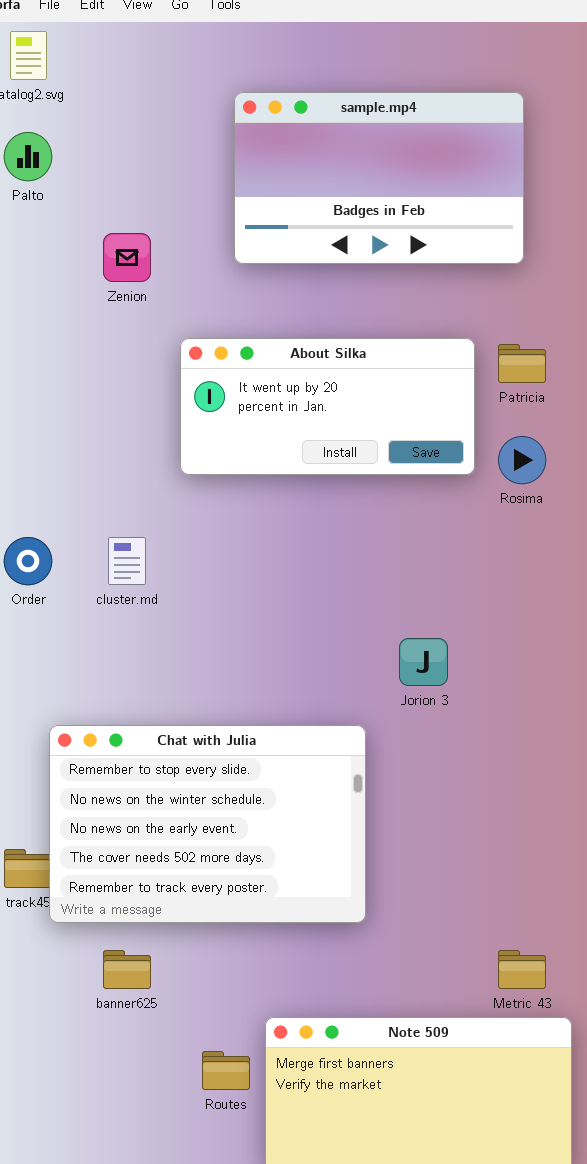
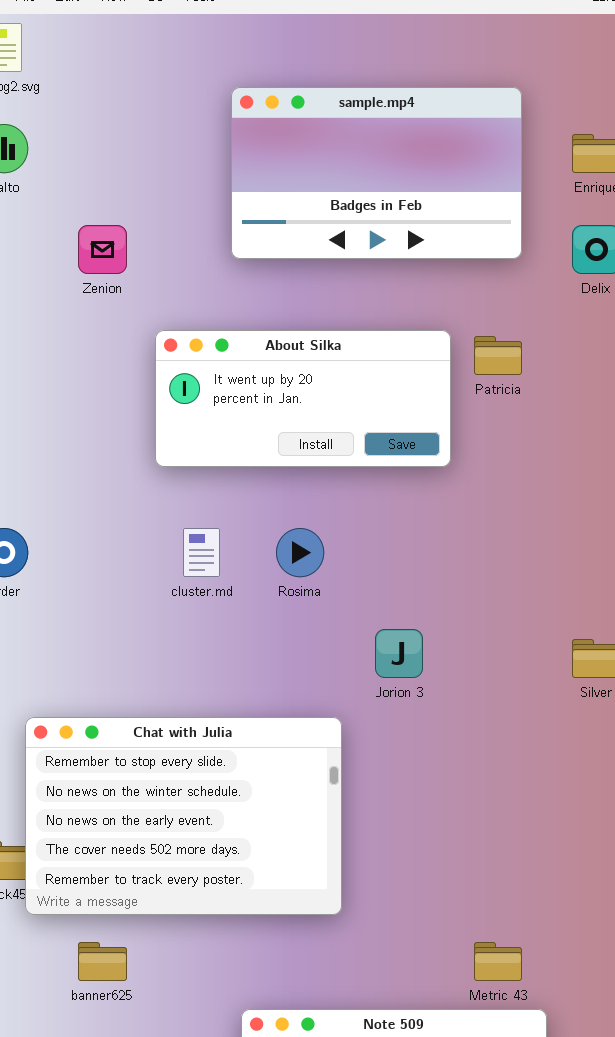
sample.mp4: [234,92,524,264] -> [231,87,522,259], moved
Rosima: [498,436,546,484] -> [276,528,324,577], moved
cluster.md: [108,537,146,585] -> [183,528,220,577], moved

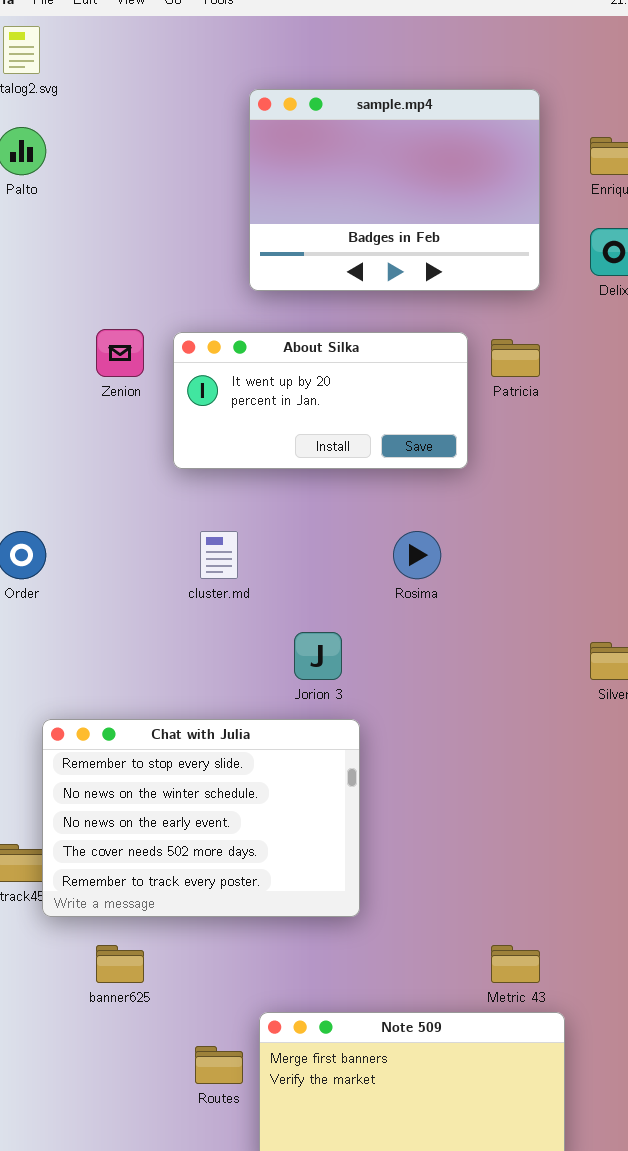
sample.mp4: [231,87,522,259] -> [249,89,540,291], resized
Zenion: [78,225,127,274] -> [96,329,144,377], moved
Rosima: [276,528,324,577] -> [393,531,441,579], moved
Jorion 3: [375,629,423,678] -> [294,632,342,680], moved

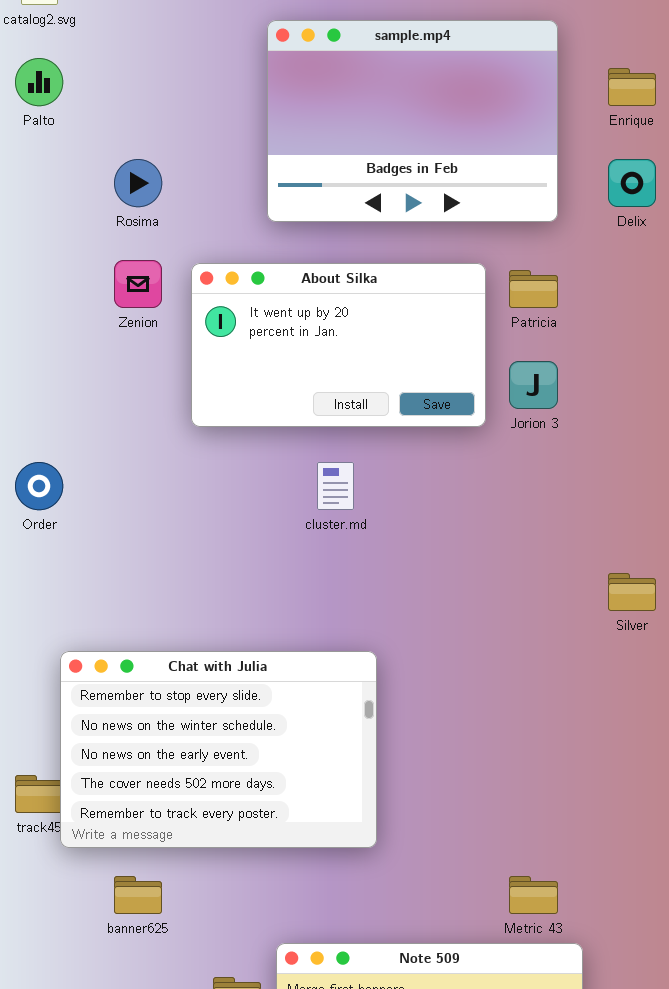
About Silka: [173,332,468,469] -> [191,263,486,427], resized
cluster.md: [200,531,238,579] -> [317,462,354,510], moved
Rosima: [393,531,441,579] -> [114,159,162,207], moved
Jorion 3: [294,632,342,680] -> [509,361,558,409], moved

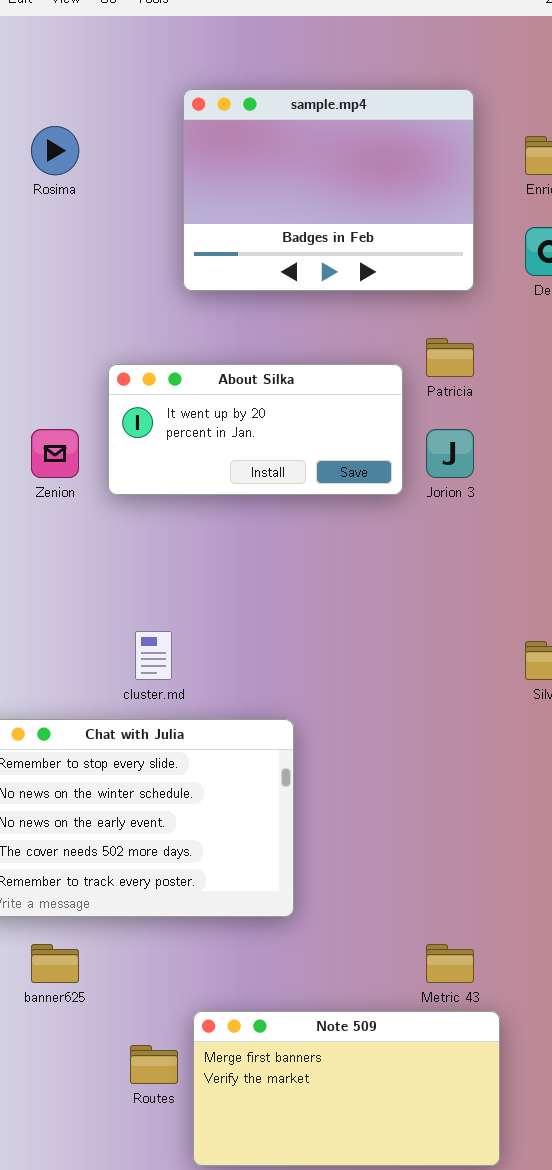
Rosima: [114,159,162,207] -> [31,126,79,175], moved
Zenion: [114,260,162,308] -> [31,429,79,478], moved
About Silka: [191,263,486,427] -> [108,364,403,495], resized
cluster.md: [317,462,354,510] -> [135,631,172,680], moved

